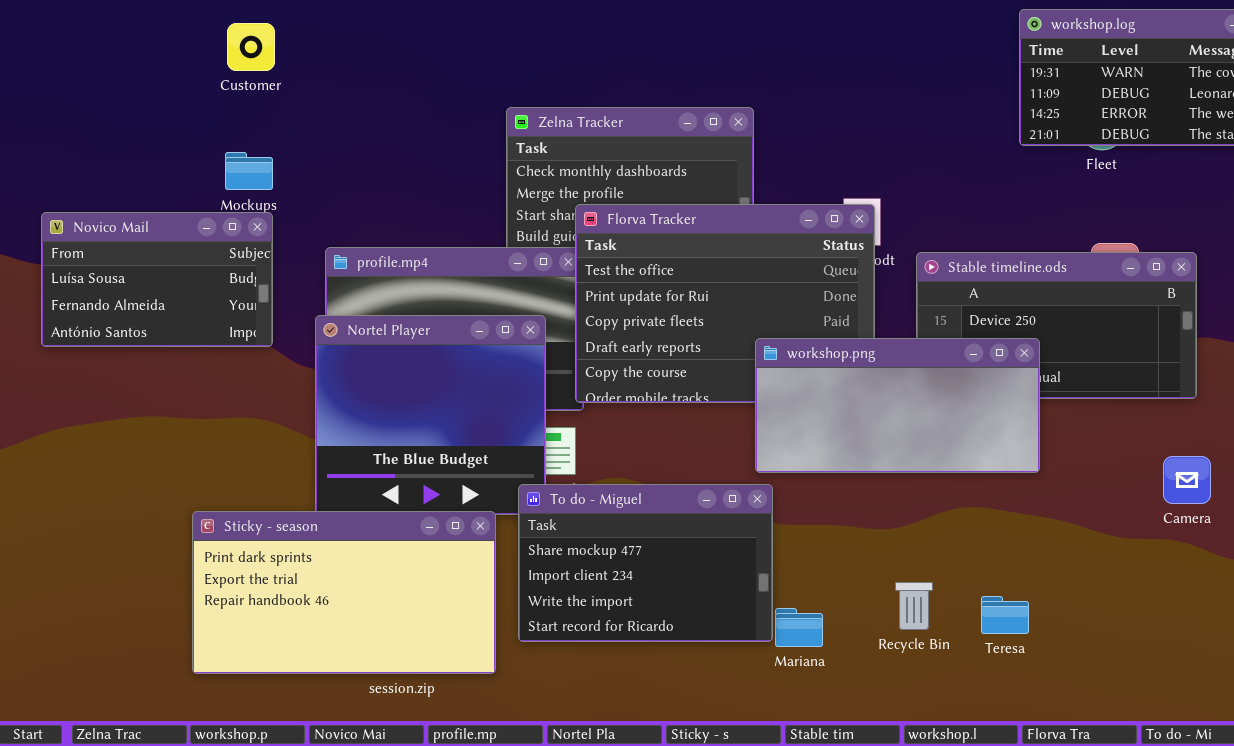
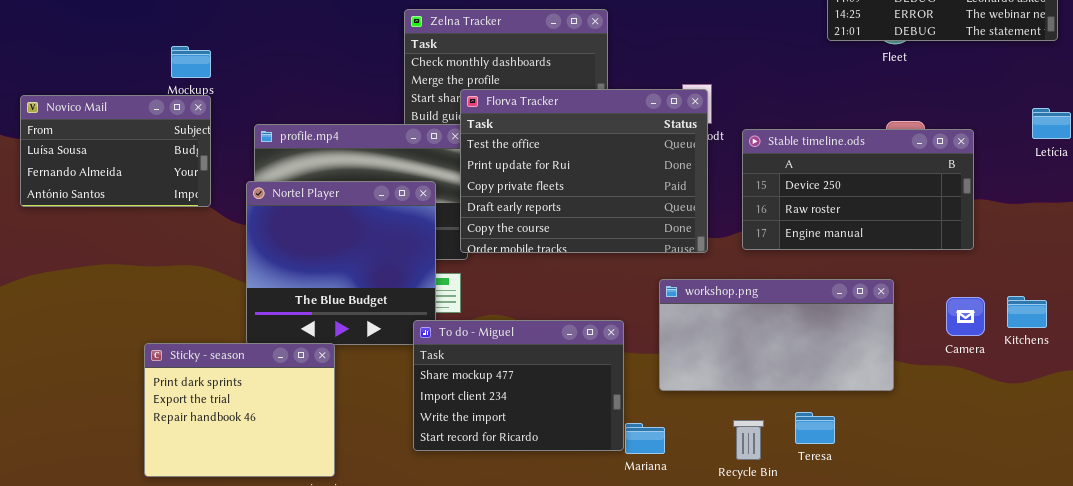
workshop.png: [755,338,1040,473] -> [659,279,894,391], moved
Sticky - season: [192,511,496,674] -> [144,343,335,477], resized
Recycle Bin: [895,582,933,630] -> [733,420,764,460], moved

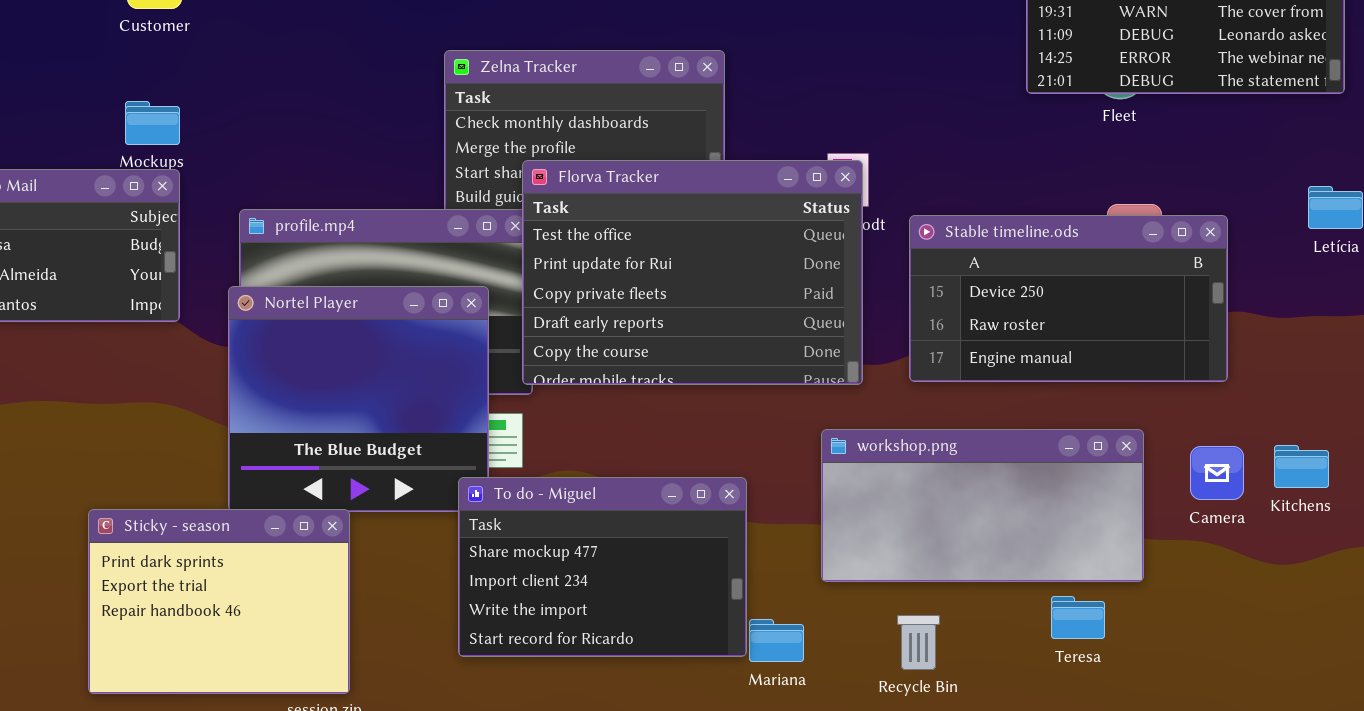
workshop.png: [659,279,894,391] -> [821,429,1144,582], moved
Teresa: [795,412,835,444] -> [1051,596,1105,639], moved

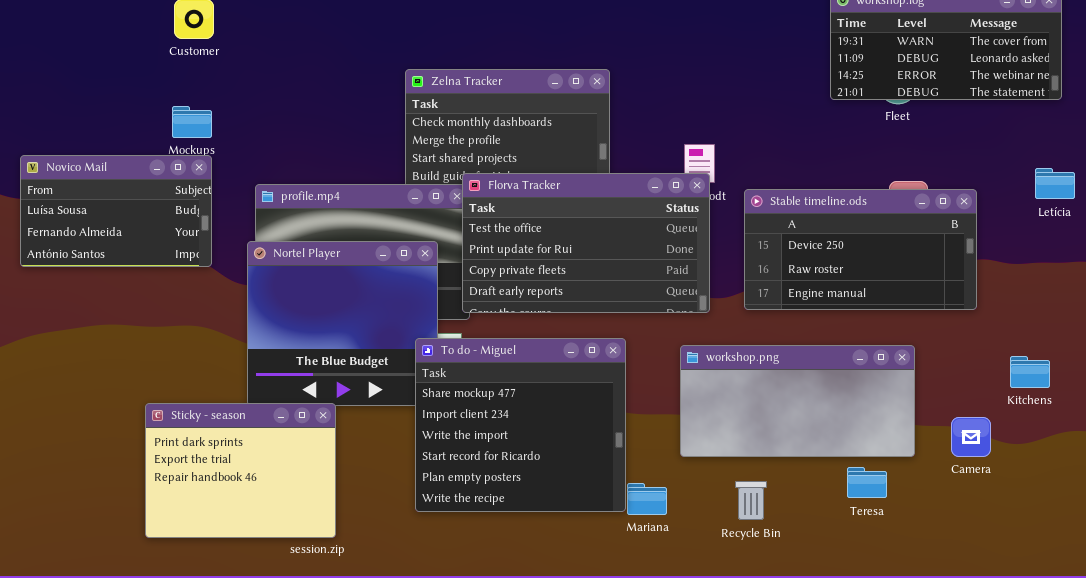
Florva Tracker: [522,160,863,385] -> [462,173,710,313], resized
Camera: [1190,446,1244,500] -> [951,417,991,457], moved
To do - Miguel: [458,477,747,657] -> [415,338,626,512], resized

